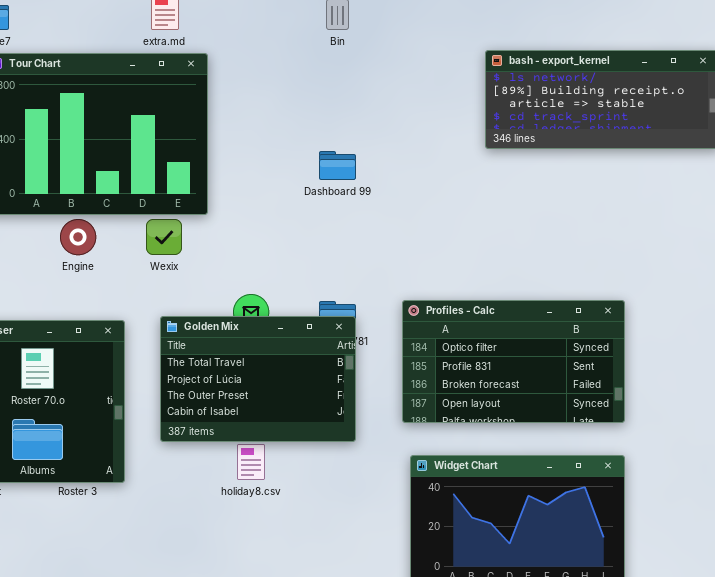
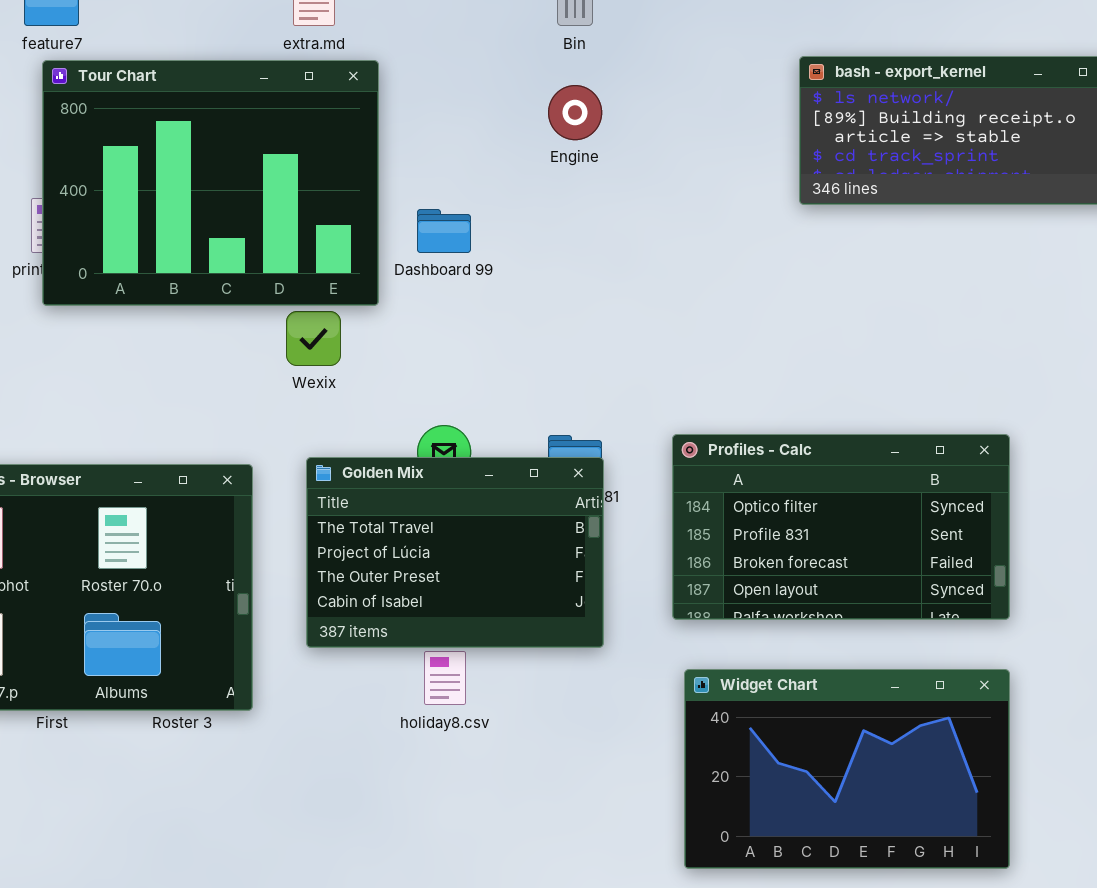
Dashboard 99: [319,151,356,180] -> [417,209,471,253], moved
Engine: [60,219,96,255] -> [548,85,602,140], moved

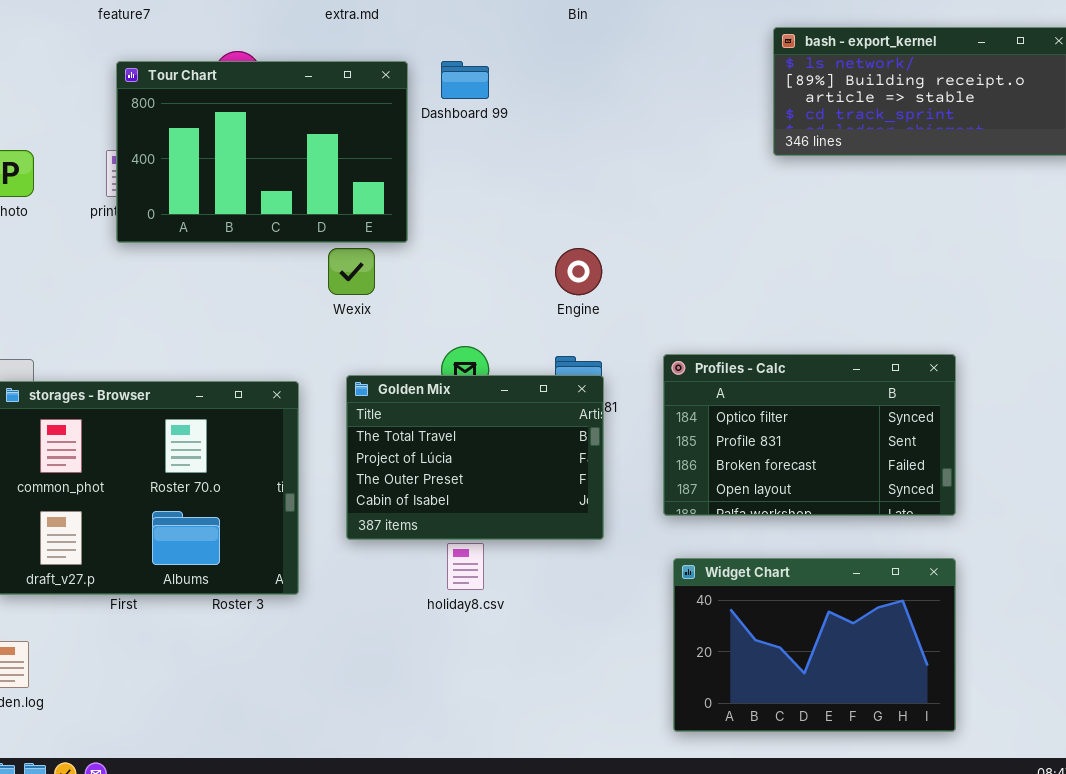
Tour Chart: [42,60,379,306] -> [116,61,408,243], resized
Engine: [548,85,602,140] -> [555,248,602,295], moved
Dashboard 99: [417,209,471,253] -> [441,61,489,99], moved

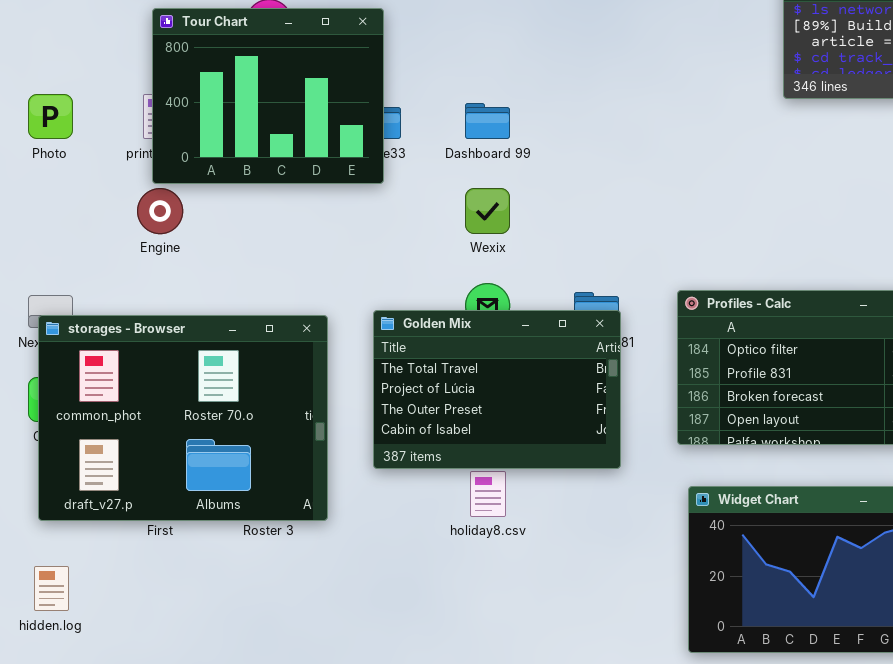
Tour Chart: [116,61,408,243] -> [152,8,384,184], resized
Dashboard 99: [441,61,489,99] -> [465,103,510,139], moved
Wexix: [328,248,375,295] -> [465,188,510,234], moved
Engine: [555,248,602,295] -> [137,188,183,234], moved

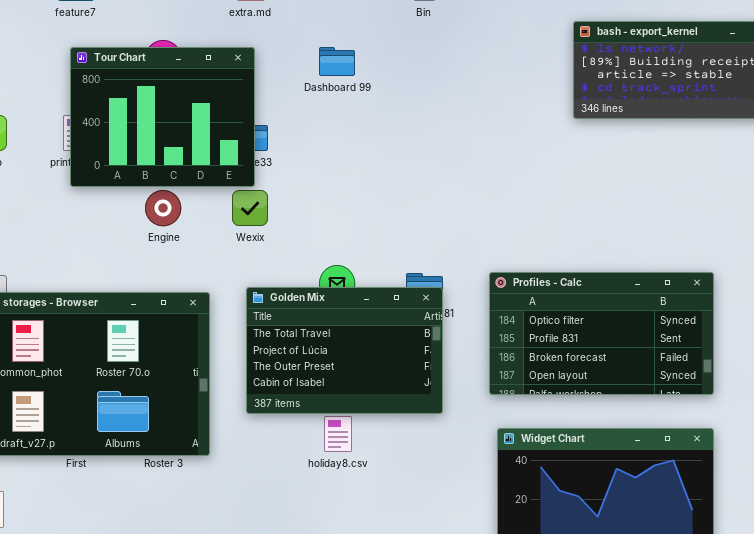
Dashboard 99: [465,103,510,139] -> [319,47,355,76], moved
Engine: [137,188,183,234] -> [145,190,181,226], moved
Wexix: [465,188,510,234] -> [232,190,268,226], moved

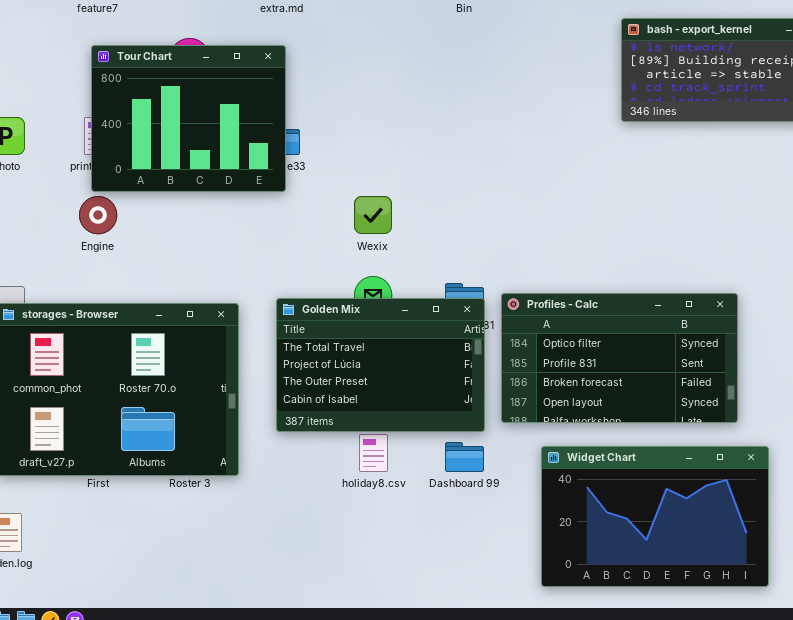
Dashboard 99: [319,47,355,76] -> [445,442,484,472], moved
Engine: [145,190,181,226] -> [79,196,117,234], moved
Wexix: [232,190,268,226] -> [354,196,392,234], moved
Profiles - Calc: [489,272,714,395] -> [501,293,738,423], moved

